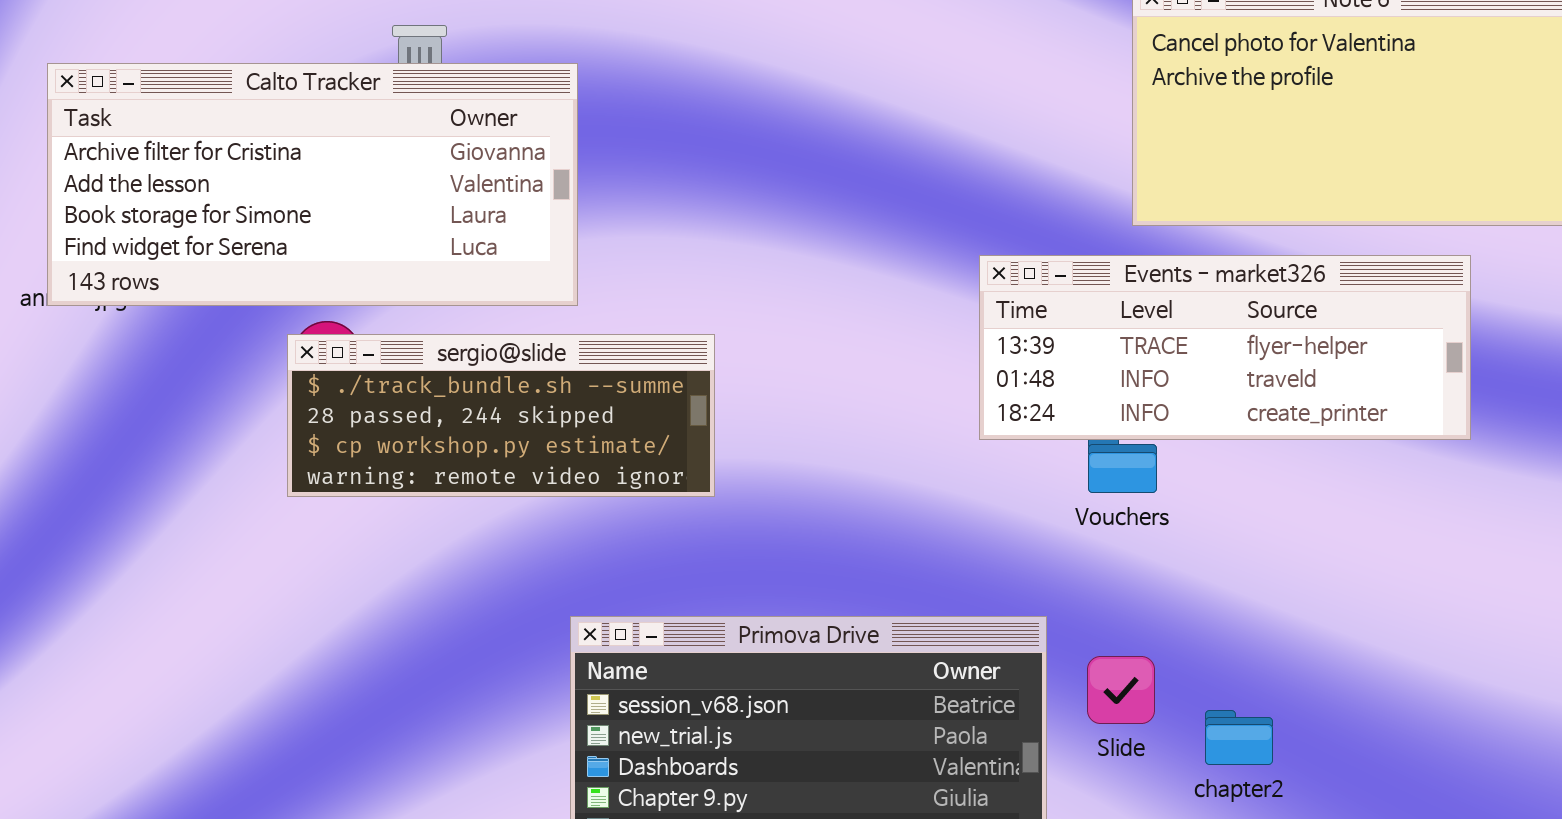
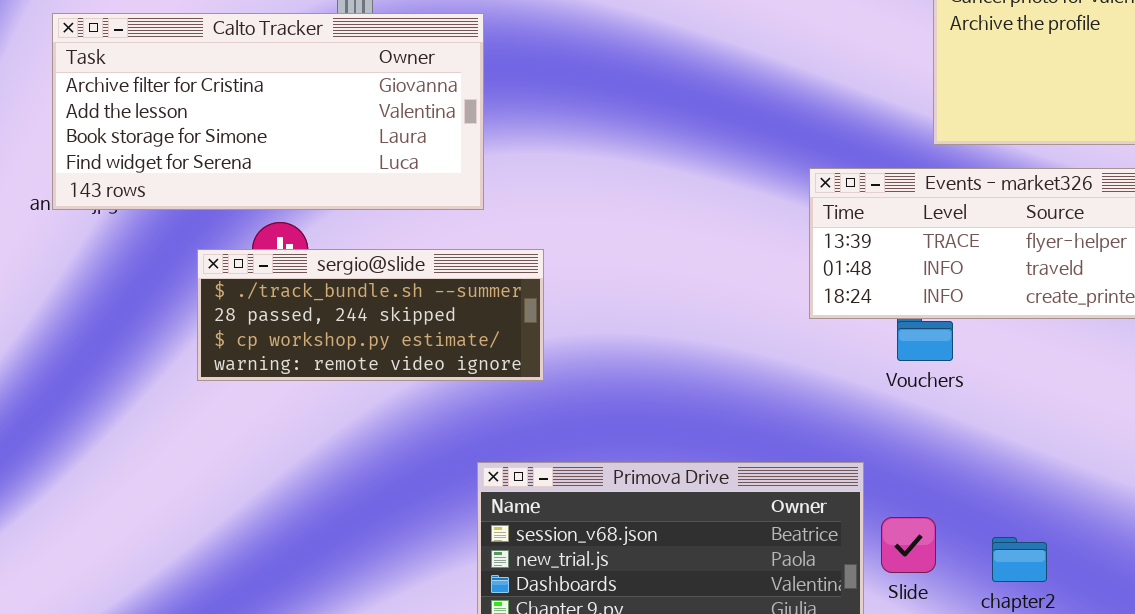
sergio@slide: [287,334,715,497] -> [197,249,544,381], moved
Slide: [1087,656,1155,724] -> [881,517,936,573], moved

